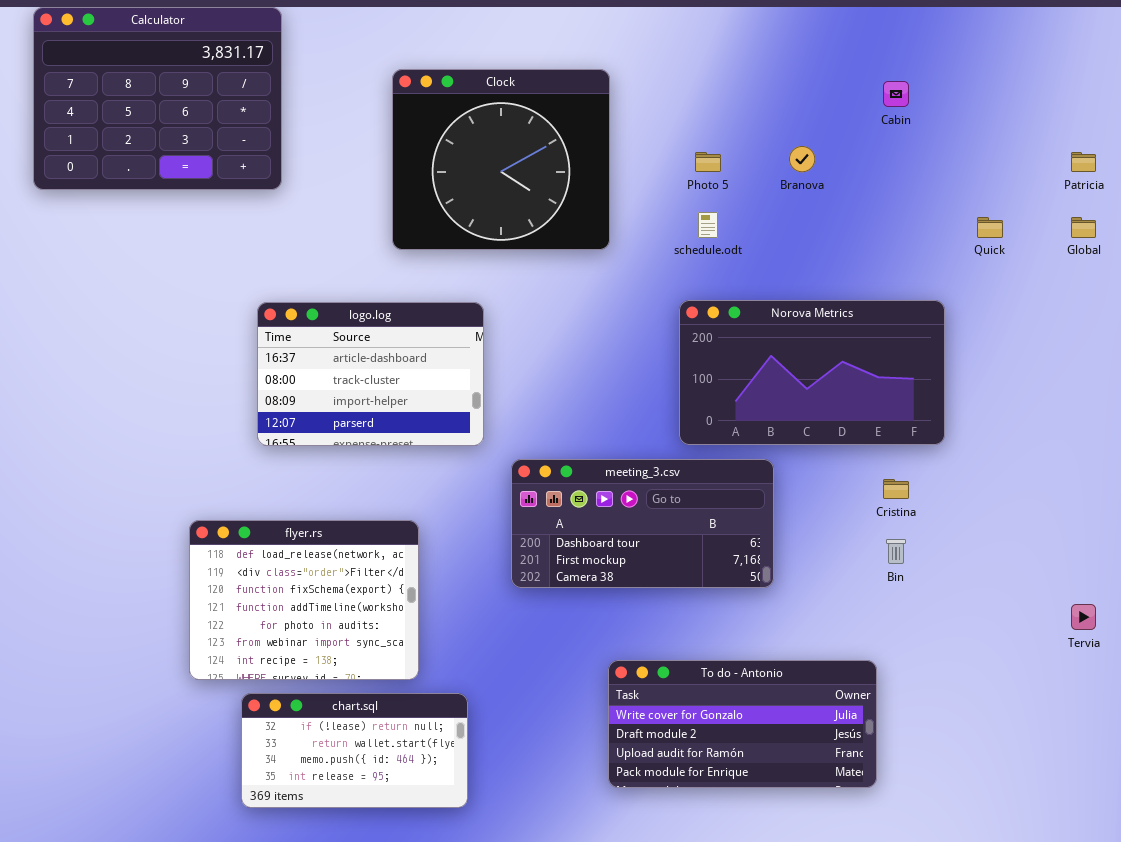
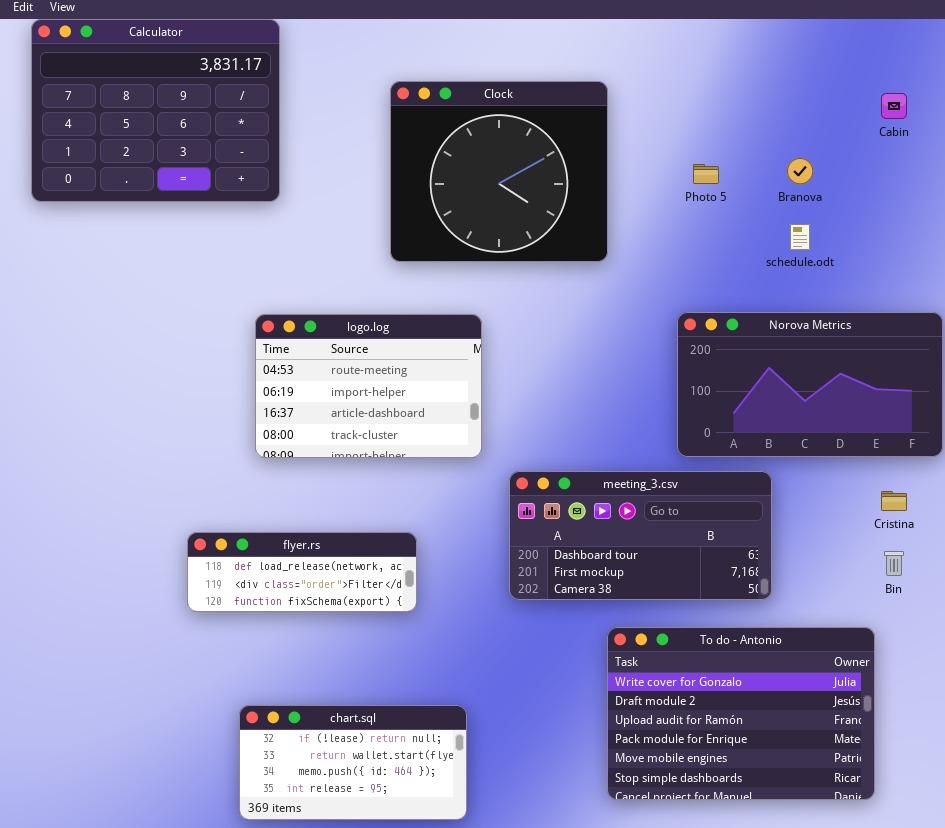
schedule.odt: [698,212,718,238] -> [790,224,810,250], moved
logo.log: [257,302,484,446] -> [255,314,482,458], scrolled up 2 rows
flyer.rs: [189,520,419,680] -> [187,532,417,612], resized
To do - Antonio: [608,660,877,788] -> [607,627,875,800], resized

